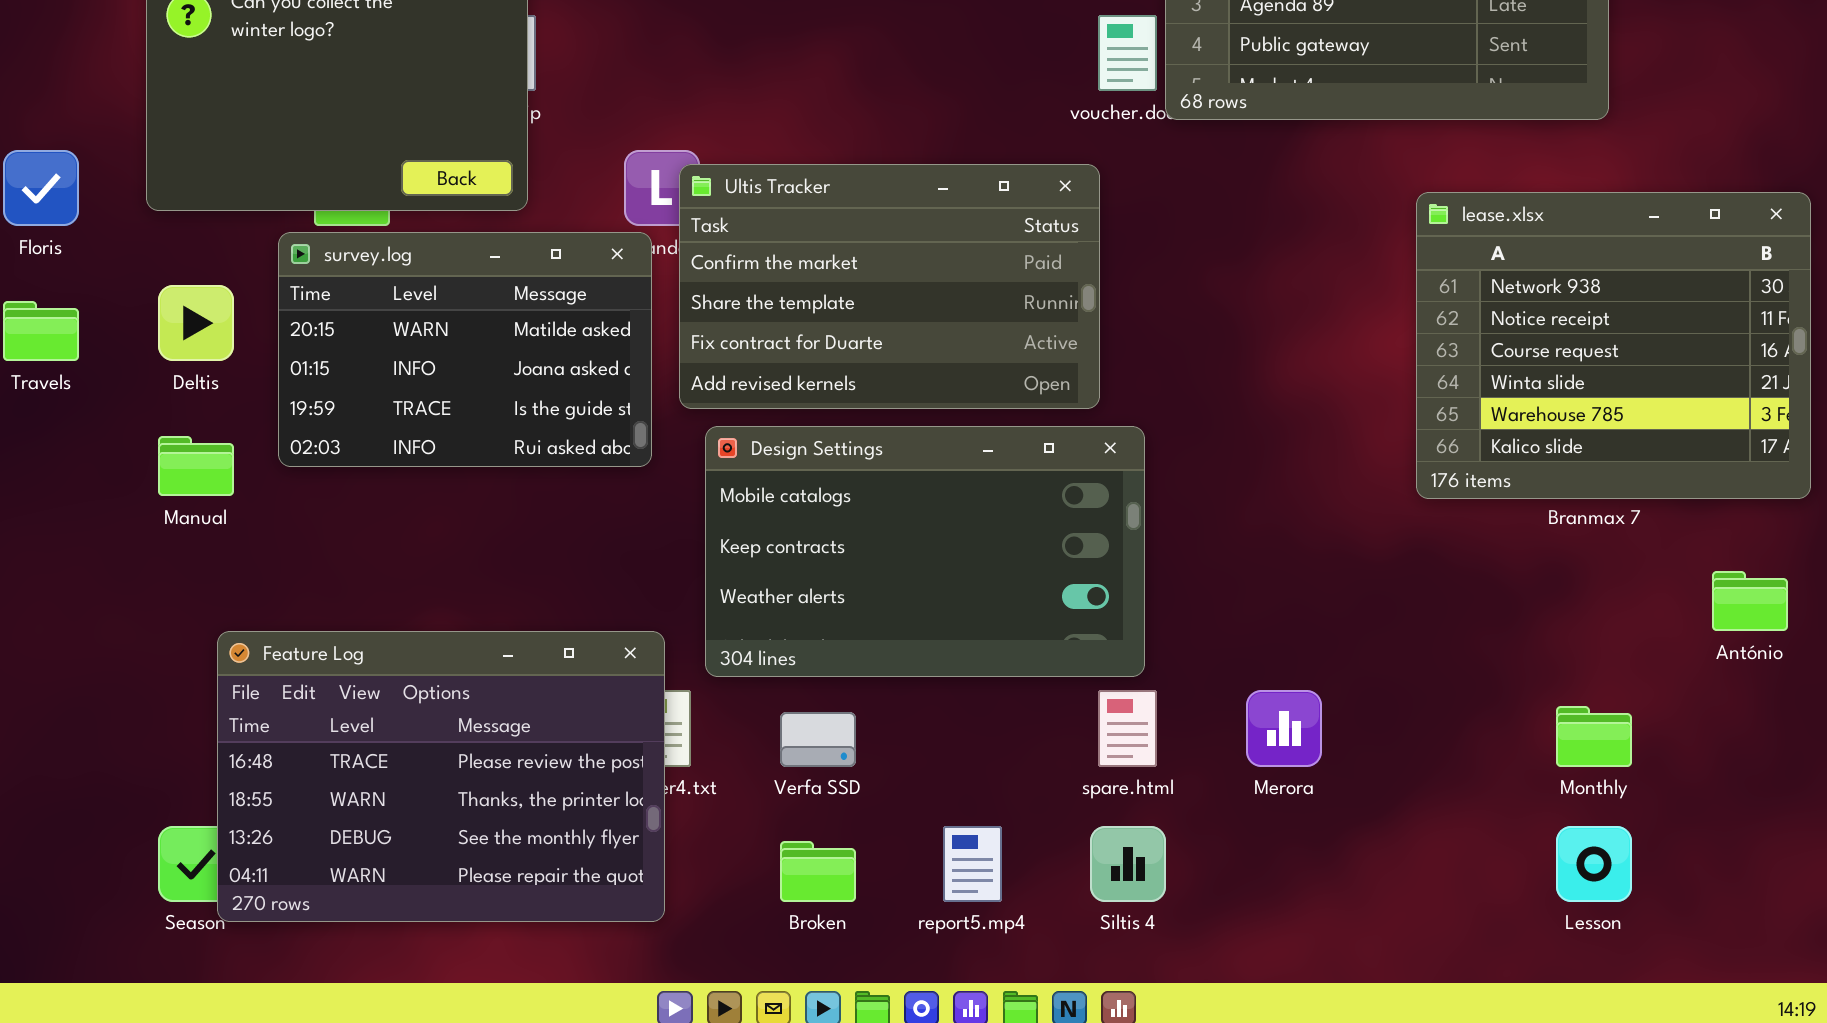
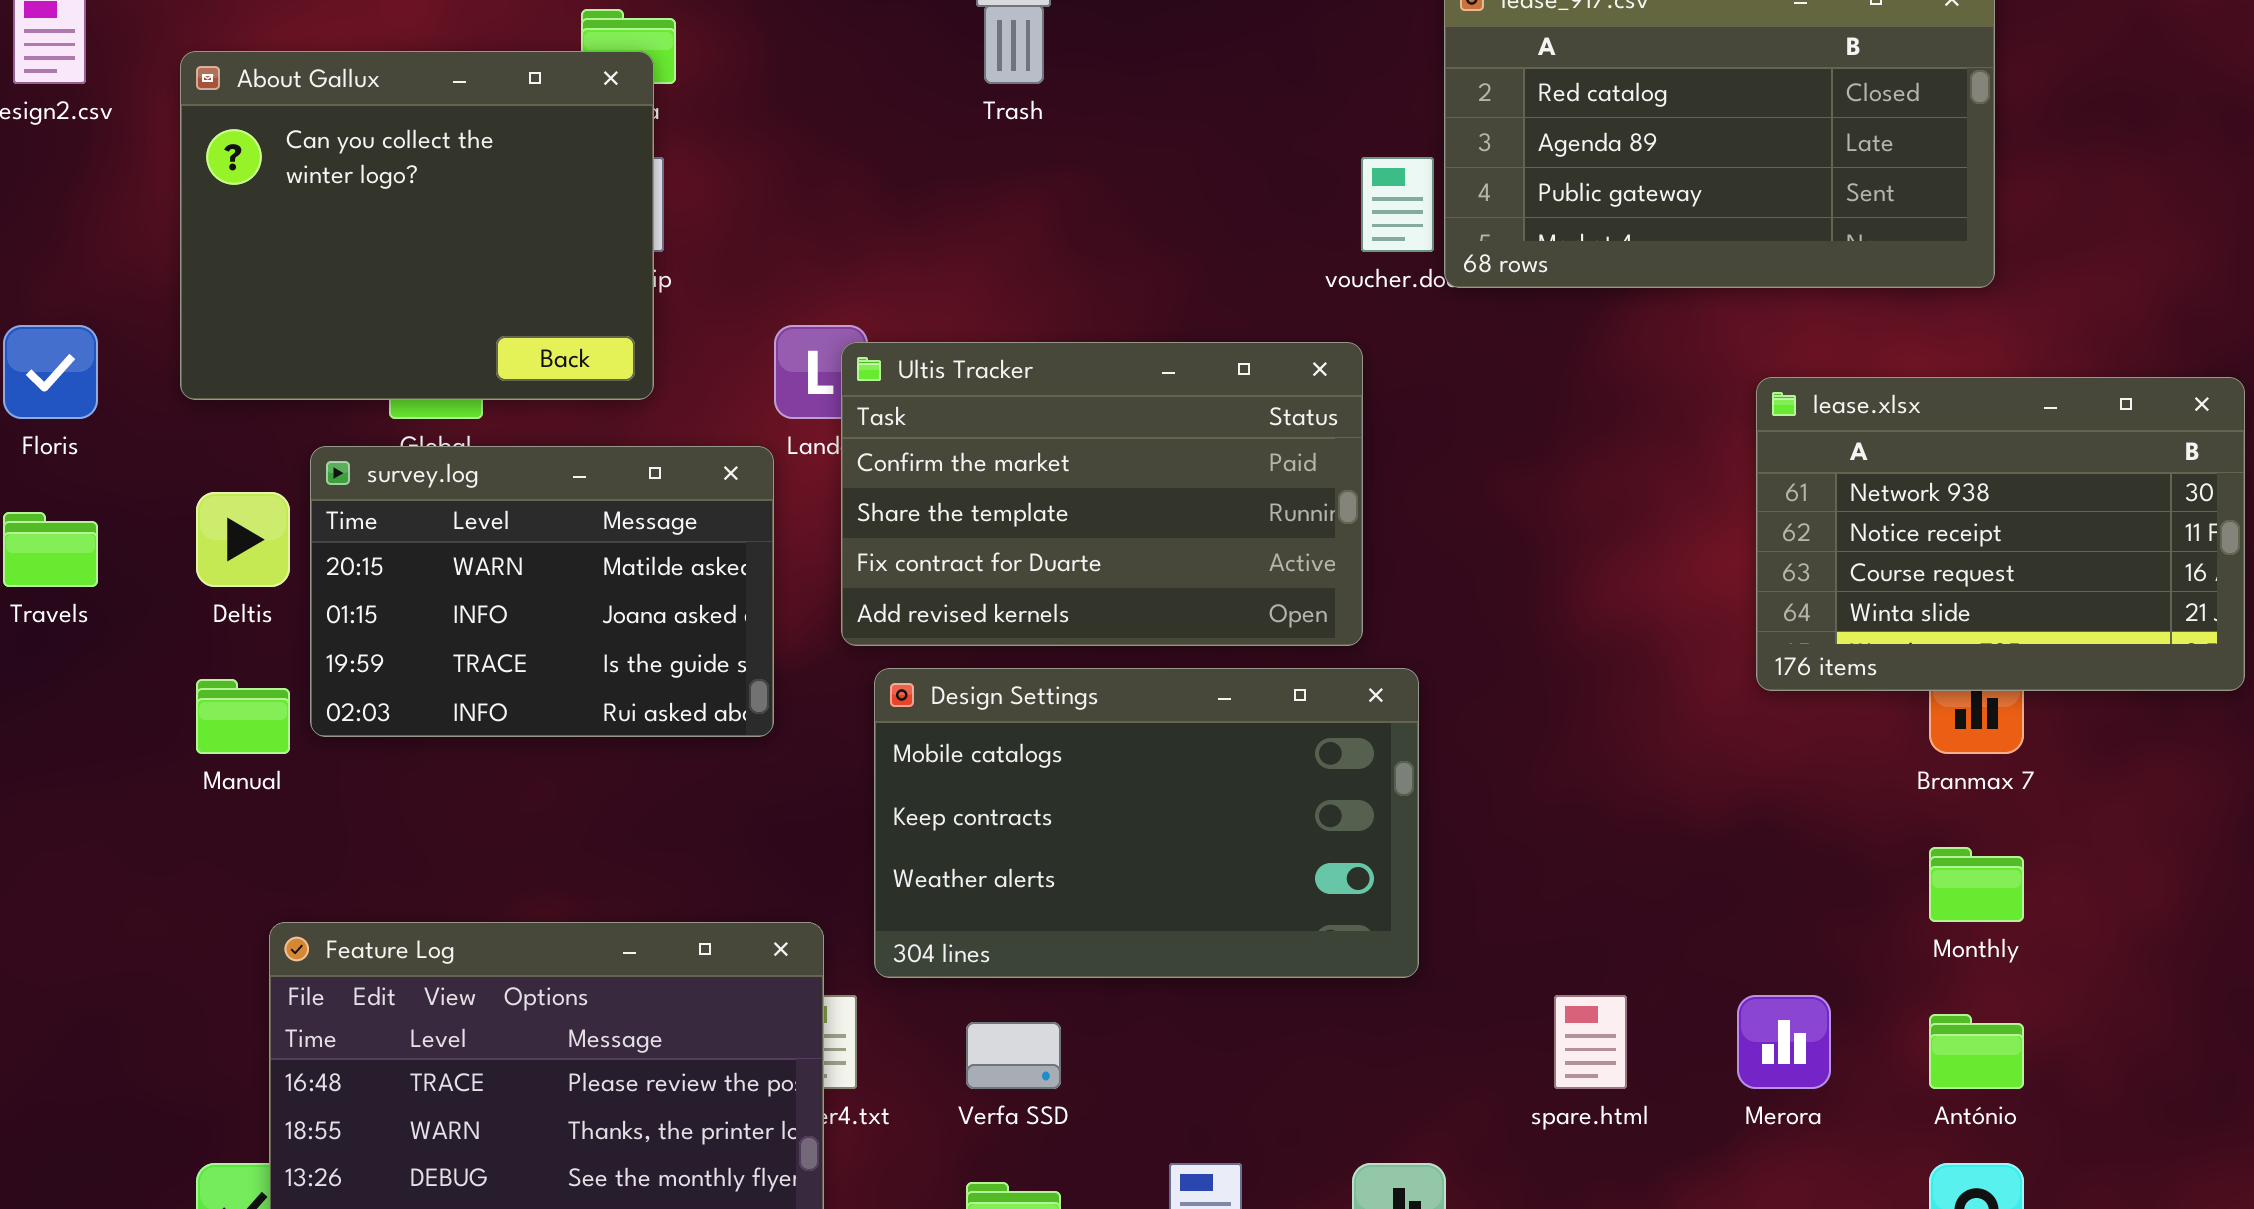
lease.xlsx: [1416,192,1811,499] -> [1756,377,2245,691], resized
survey.log: [278,232,652,467] -> [310,446,774,737], moved
António: [1712,571,1788,631] -> [1929,1014,2024,1089], moved
spare.html: [1098,690,1157,767] -> [1554,995,1627,1089], moved
Merora: [1246,690,1322,767] -> [1737,995,1831,1089], moved
Monthly: [1556,706,1632,767] -> [1929,847,2024,922], moved

